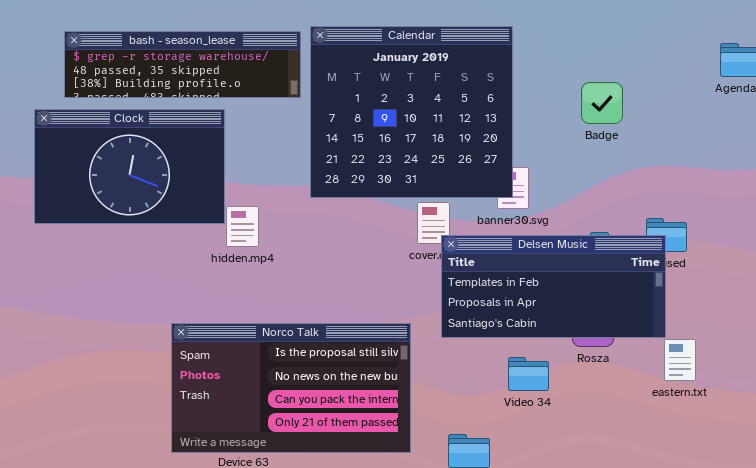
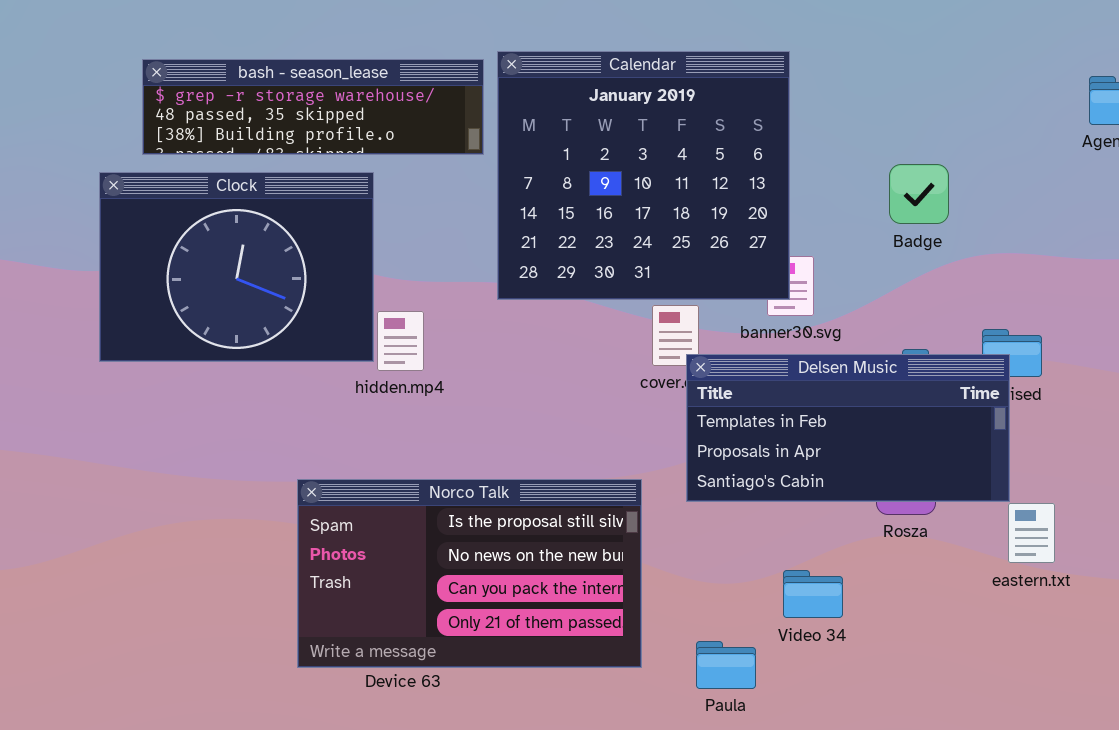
Badge: [581,82,623,124] -> [889,164,949,224], moved
Clock: [34,109,225,224] -> [99,172,374,362], resized
Video 34: [508,357,549,391] -> [783,570,843,618], moved

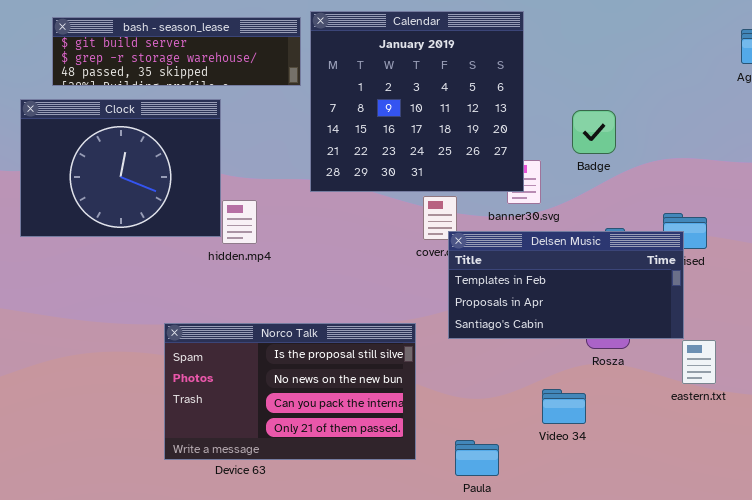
bash - season_lease: [142,59,484,155] -> [52,17,301,86], scrolled up 1 row
Badge: [889,164,949,224] -> [572,110,616,154], moved
Video 34: [783,570,843,618] -> [542,389,586,424], moved

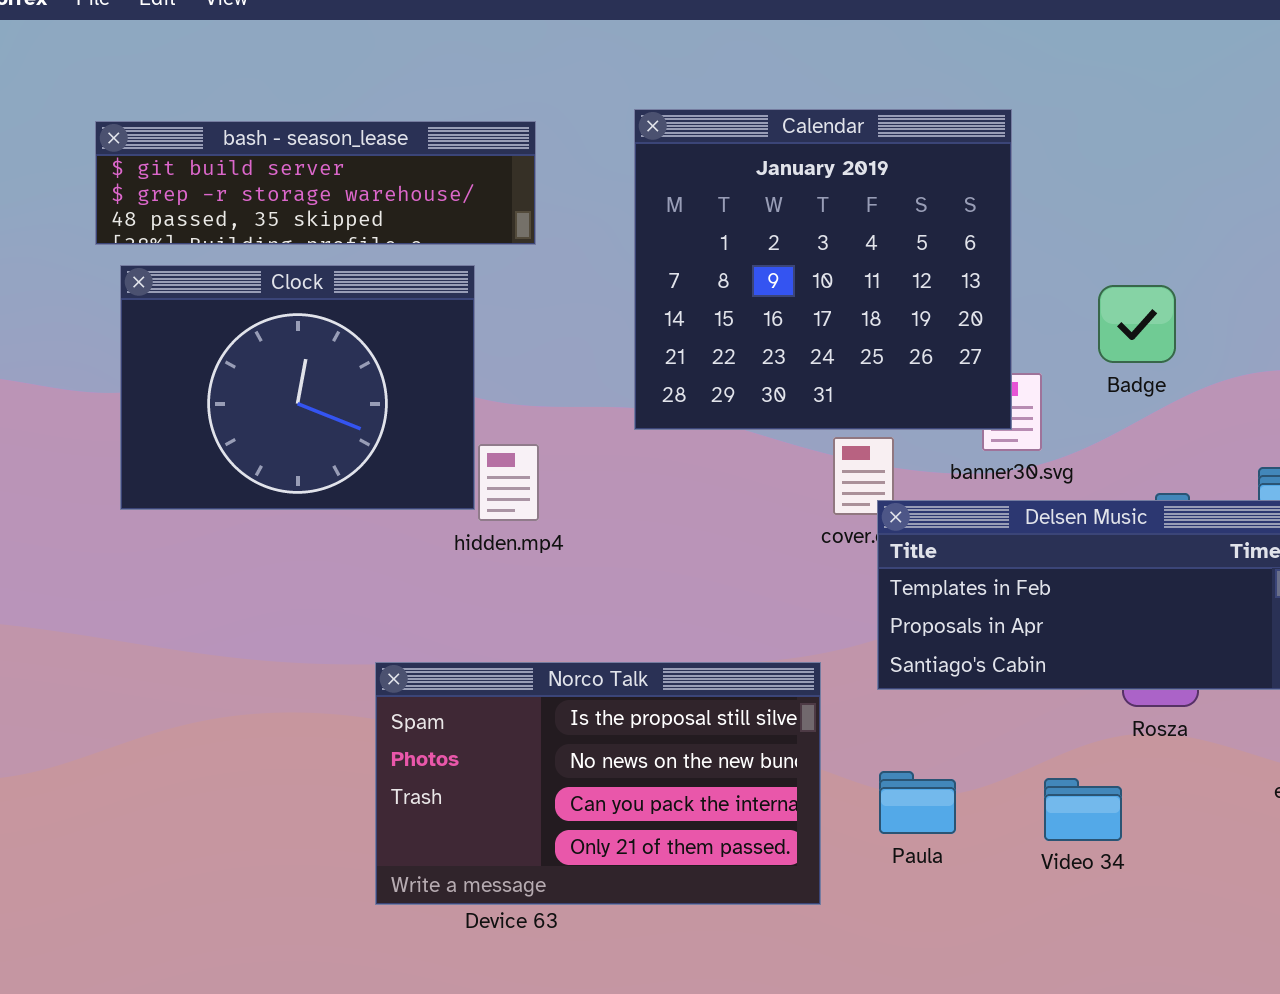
bash - season_lease: [52,17,301,86] -> [95,121,536,245], moved
Paula: [455,440,499,476] -> [879,771,956,834], moved

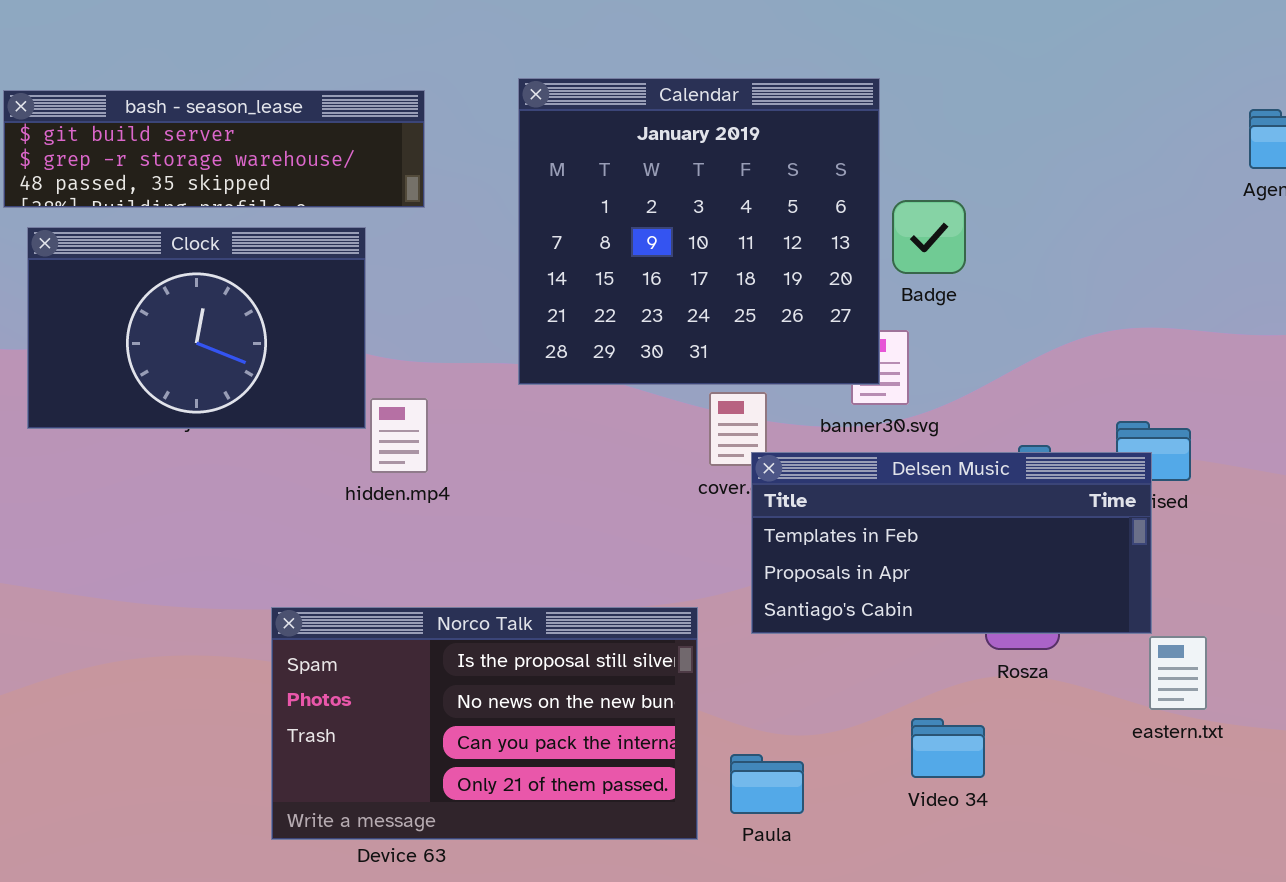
Clock: [120,265,475,510] -> [27,227,366,429], resized
Badge: [1098,285,1176,363] -> [892,200,966,274], moved
Paula: [879,771,956,834] -> [730,754,804,814], moved

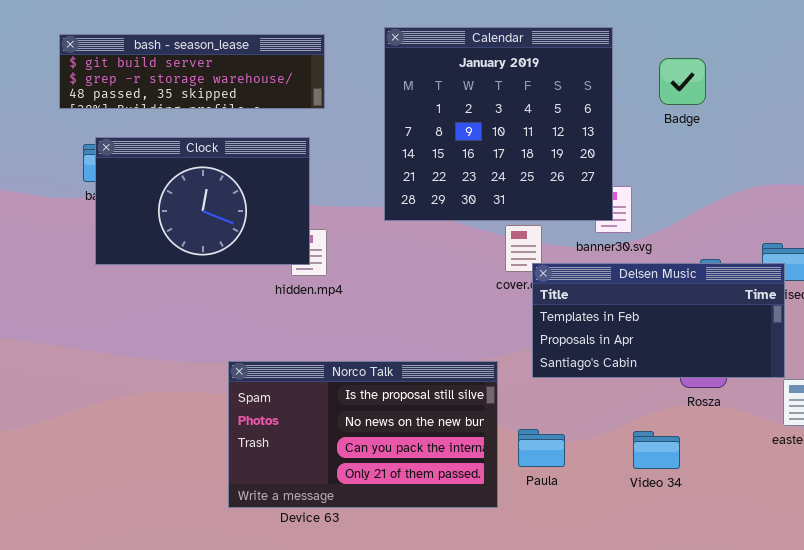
Badge: [892,200,966,274] -> [659,58,706,105], moved
Clock: [27,227,366,429] -> [95,137,310,265], moved
Paula: [730,754,804,814] -> [518,429,565,467], moved

